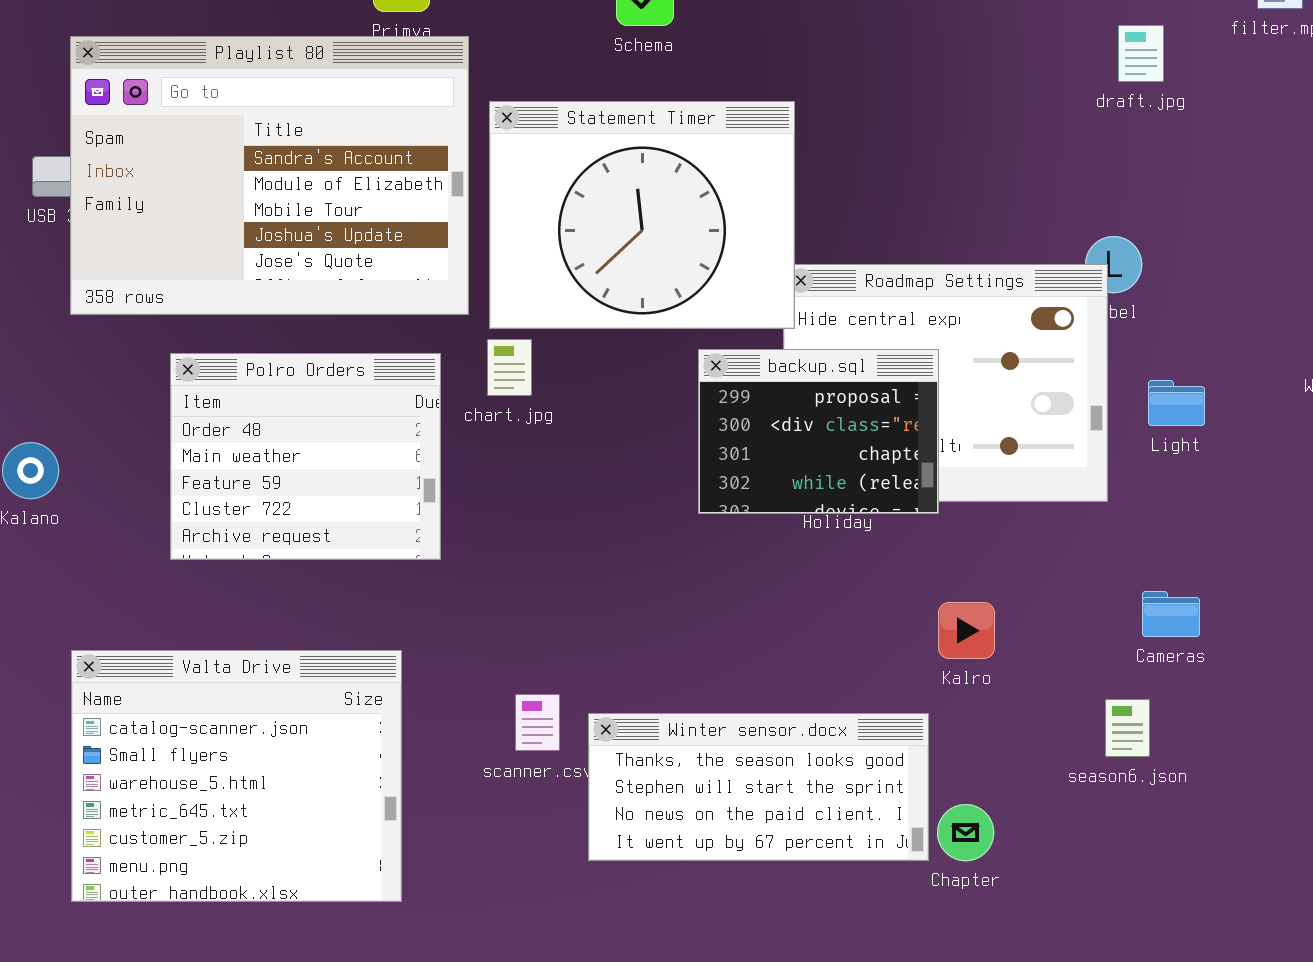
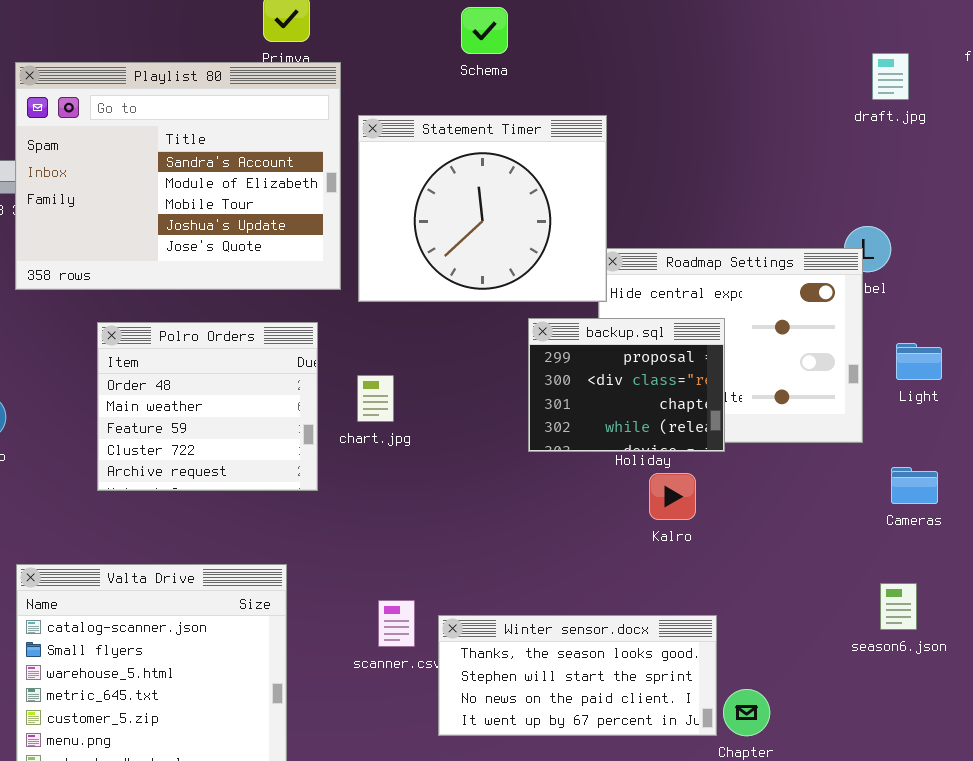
chart.jpg: [487,339,532,396] -> [357,375,394,422], moved
Cameras: [1142,591,1200,637] -> [891,467,938,504], moved
Kalro: [938,602,995,659] -> [649,473,696,520], moved
season6.json: [1105,699,1150,757] -> [880,583,917,630], moved

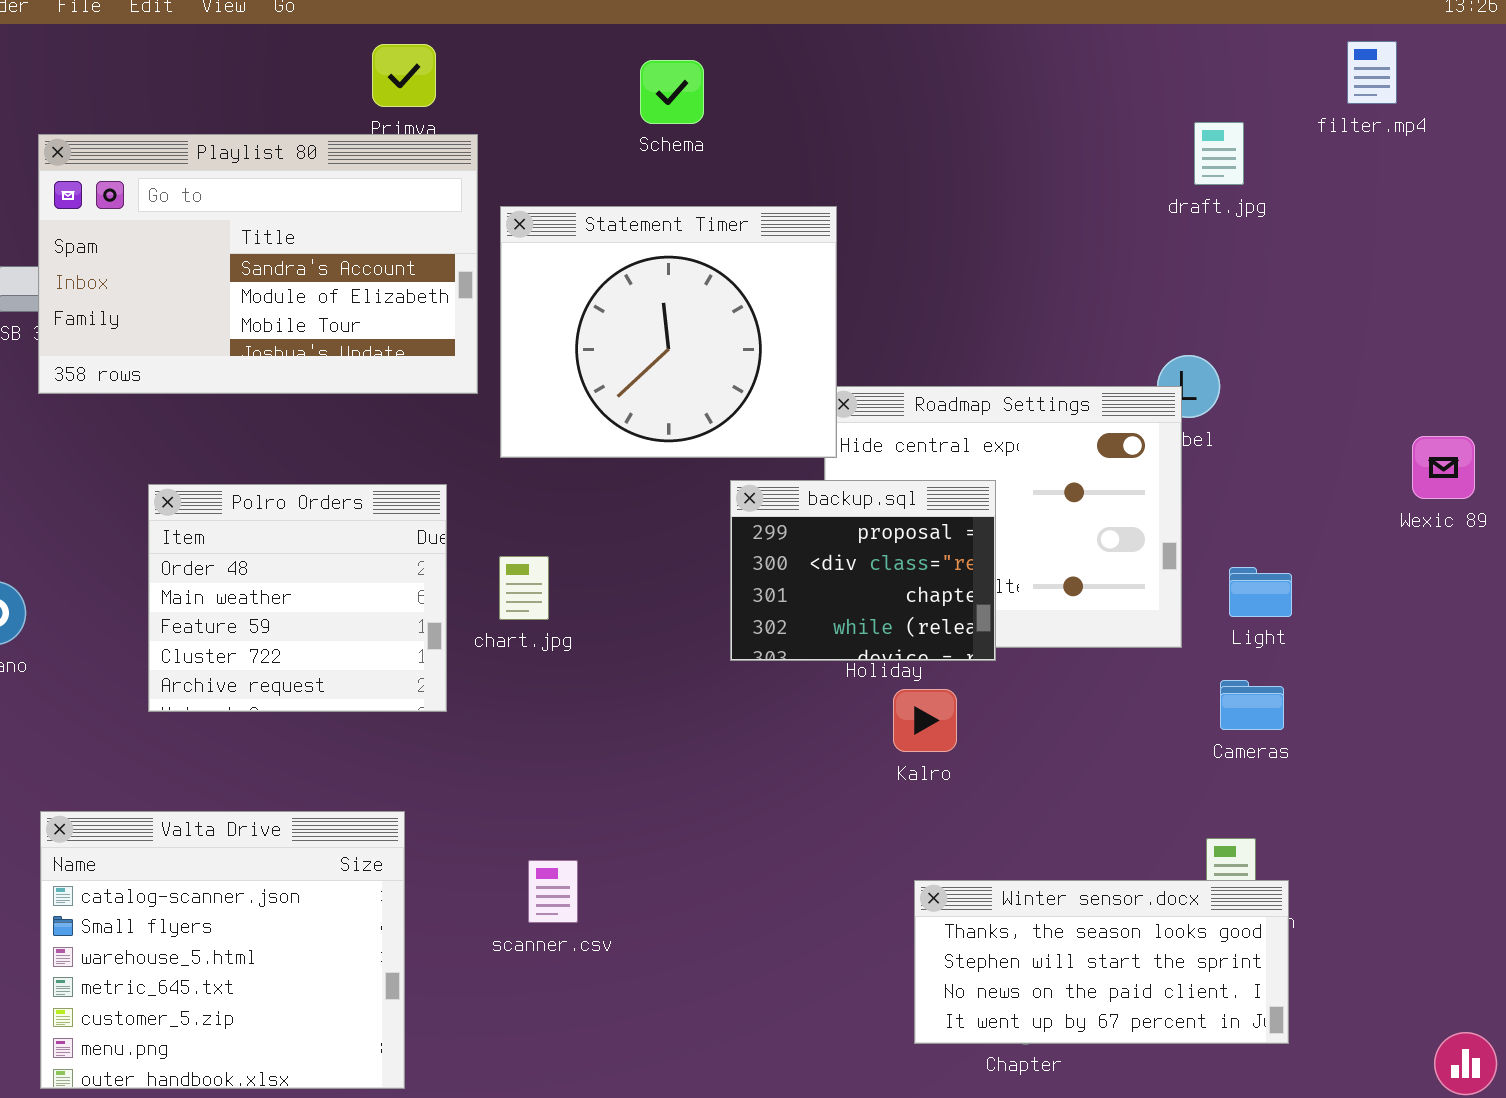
Playlist 80: [15,62,341,290] -> [38,134,478,394], resized
Light: [896,343,942,380] -> [1229,567,1292,617], moved
Winter sensor.docx: [438,615,717,736] -> [914,880,1289,1044], moved

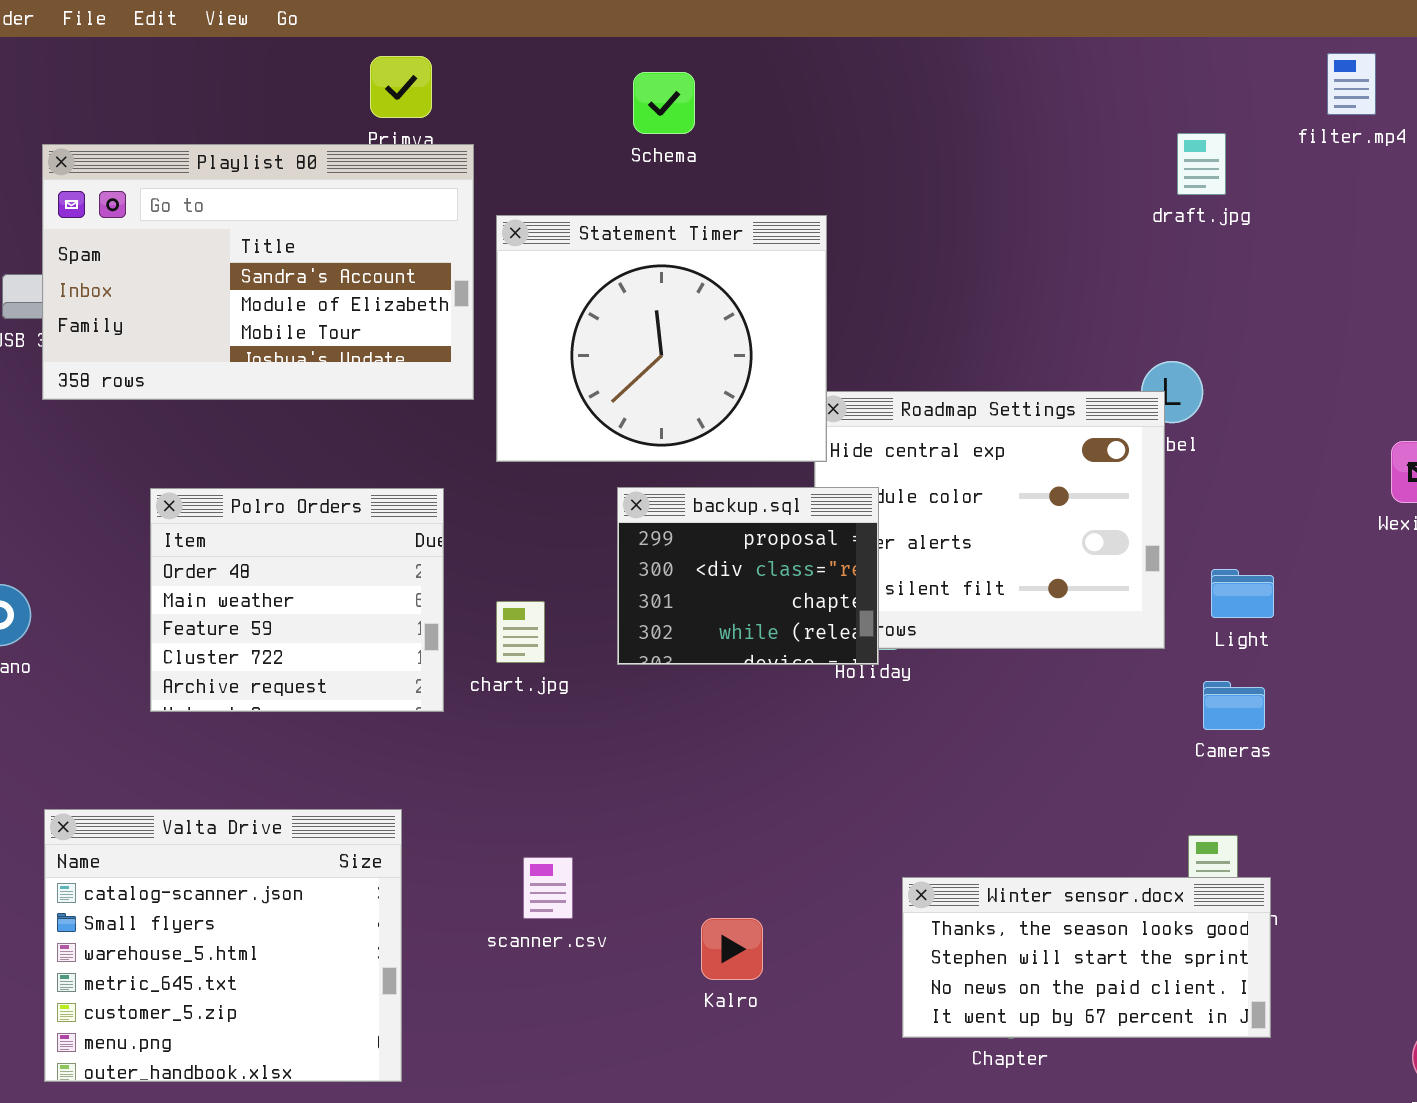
backup.sql: [730,480,996,661] -> [617,487,879,665], moved
chart.jpg: [499,556,549,620] -> [496,601,545,663], moved
Kalro: [893,689,957,752] -> [701,918,763,980], moved

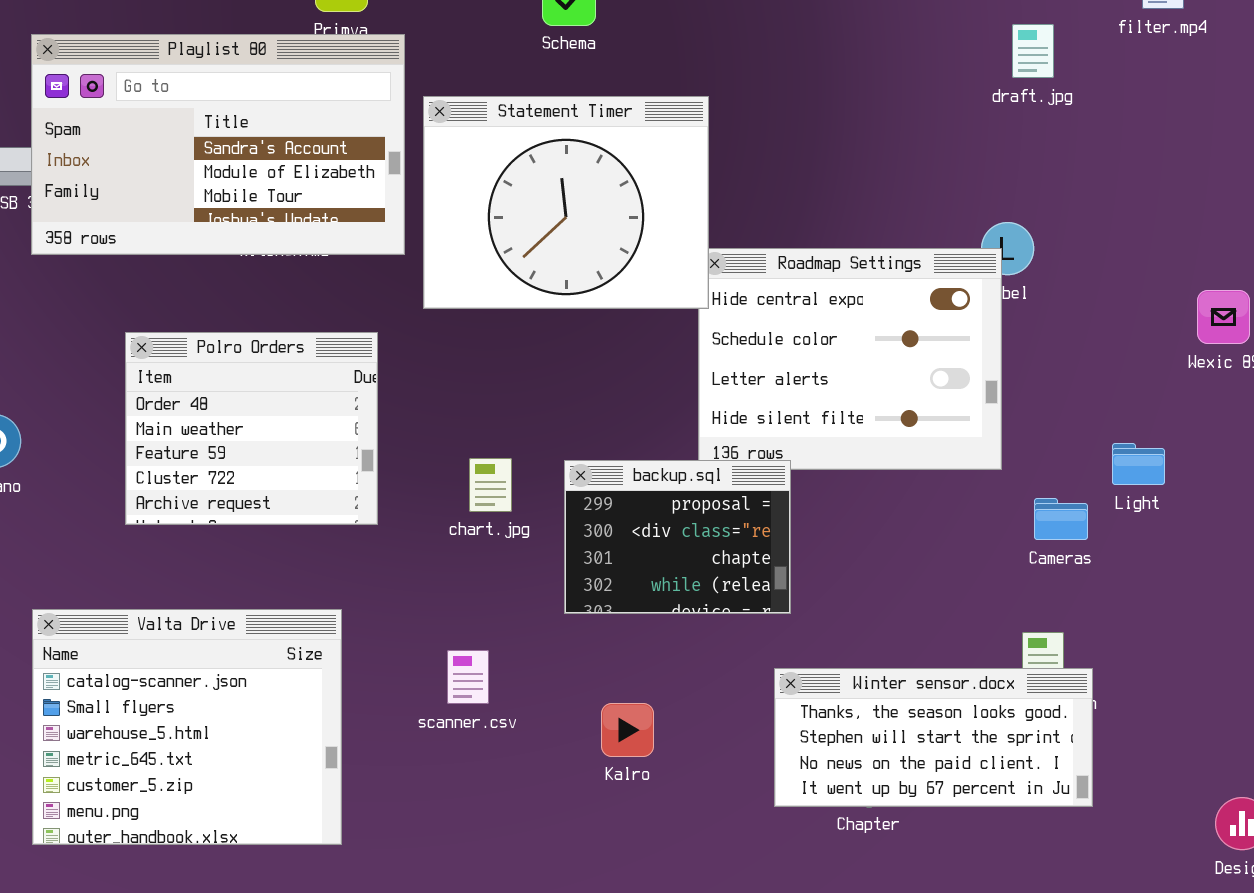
backup.sql: [617,487,879,665] -> [564,460,791,614], moved
Light: [1211,569,1274,618] -> [1112,443,1165,485], moved
chart.jpg: [496,601,545,663] -> [469,458,512,512], moved

